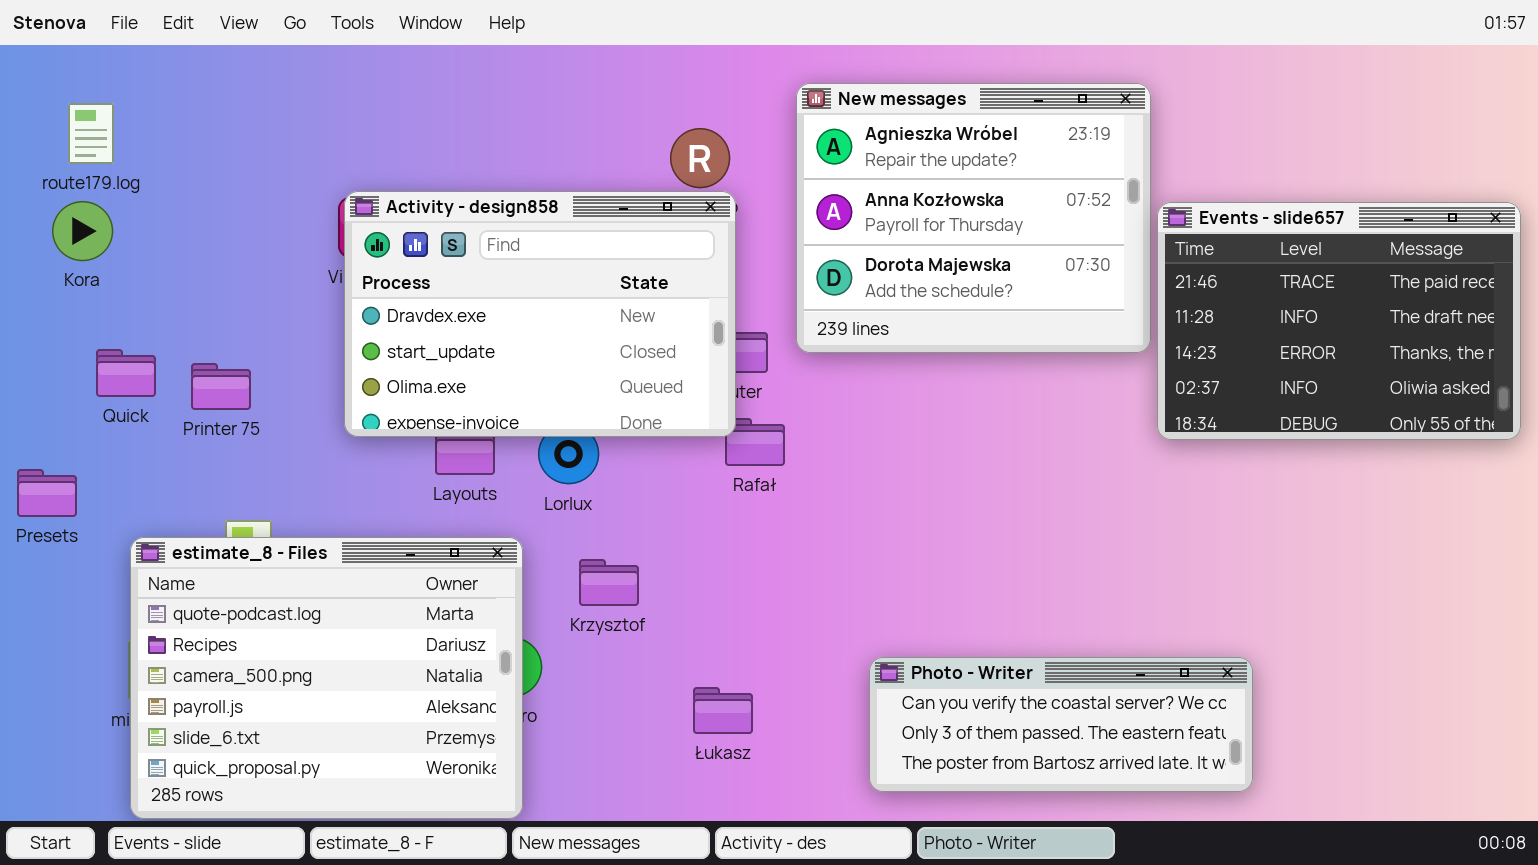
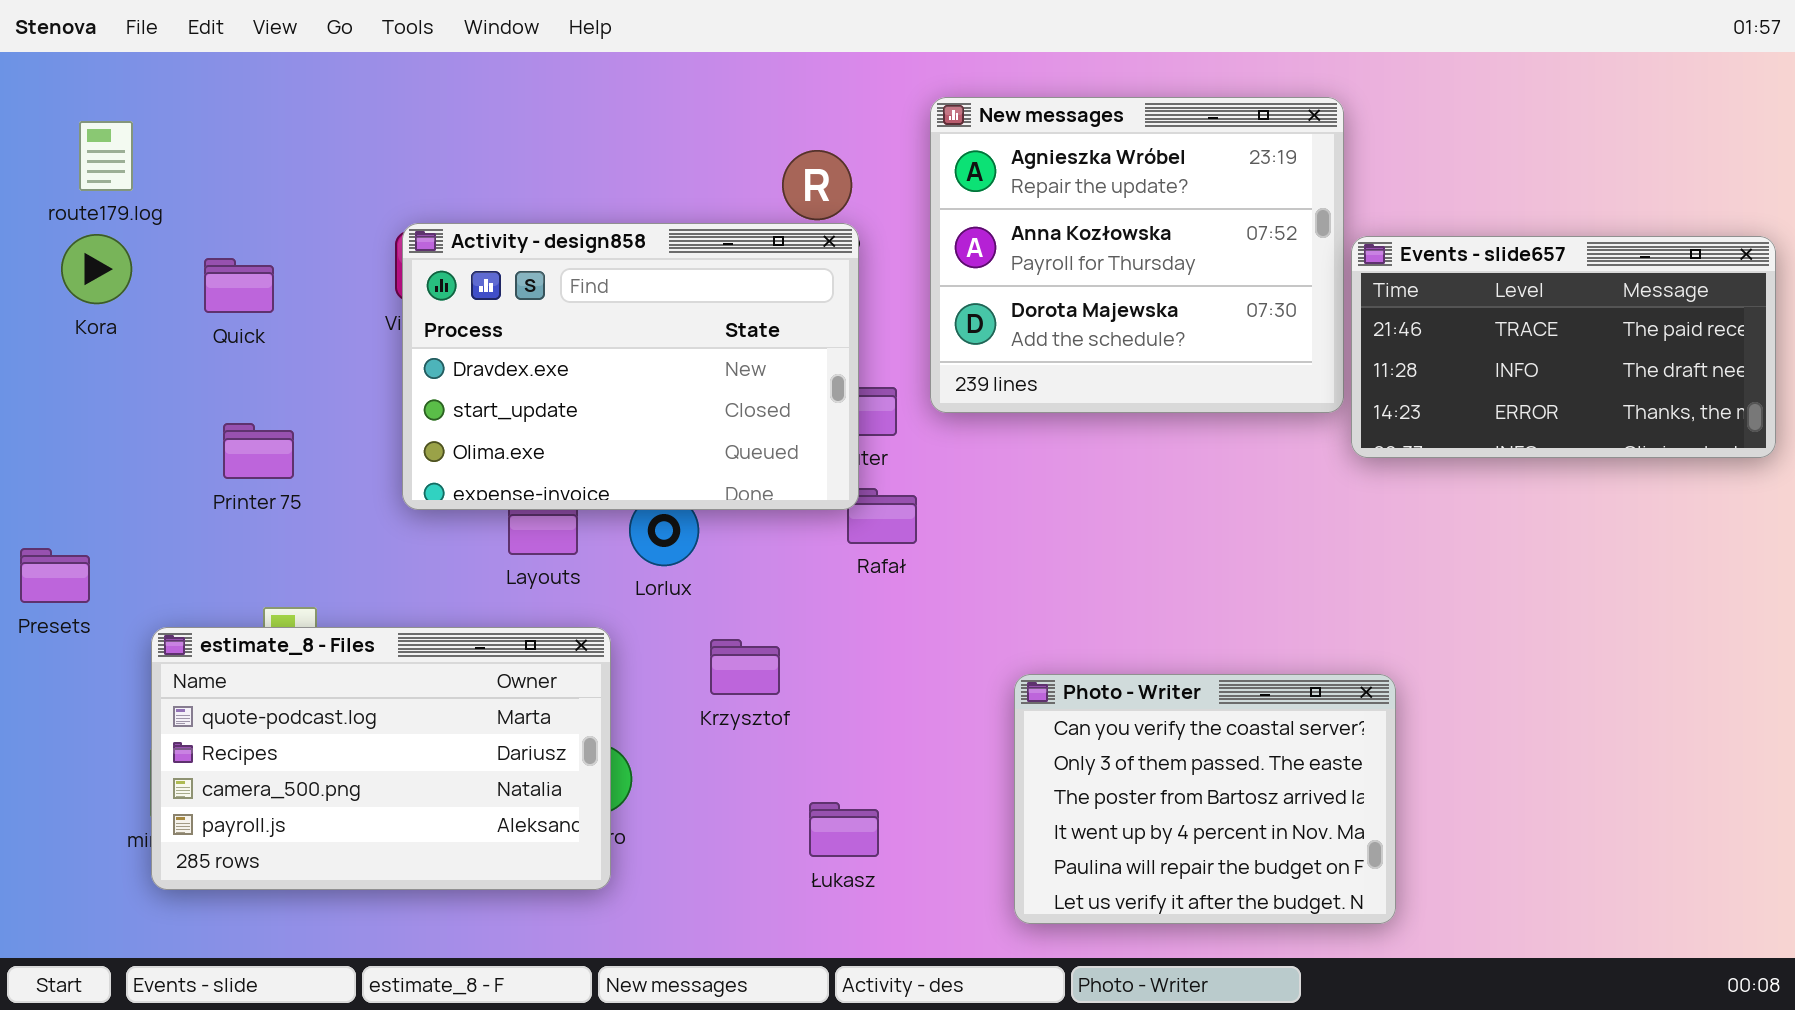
Events - slide657: [1157,202,1521,440] -> [1351,236,1776,458], resized
Quick: [96,349,156,397] -> [204,258,274,313], moved
estimate_8 - Files: [130,537,523,819] -> [151,627,611,890], resized
Krzysztof: [579,559,639,606] -> [710,639,780,695], moved
Photo - Writer: [869,657,1253,792] -> [1014,674,1396,924], resized

